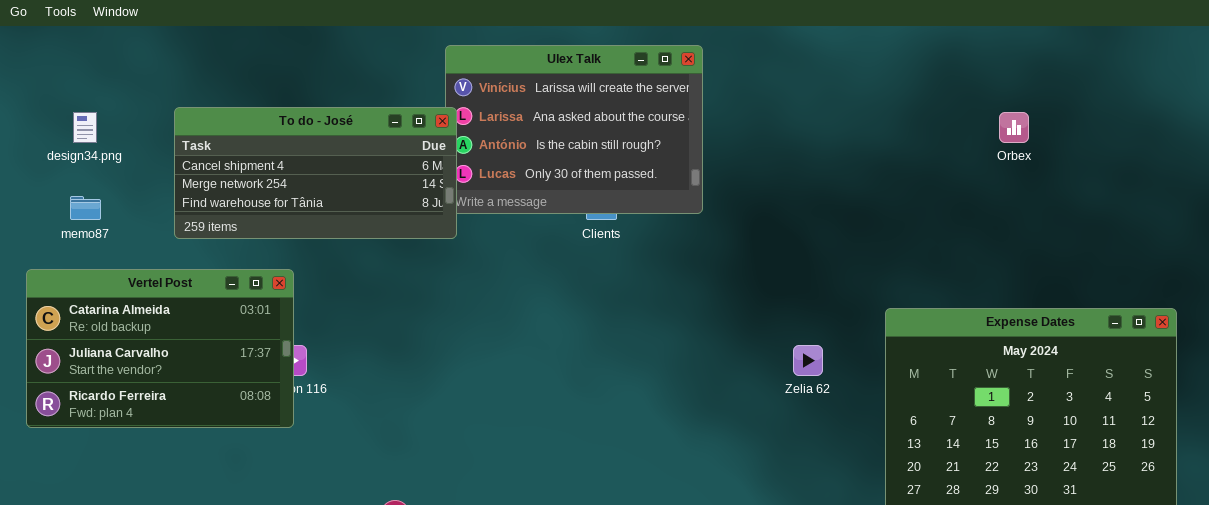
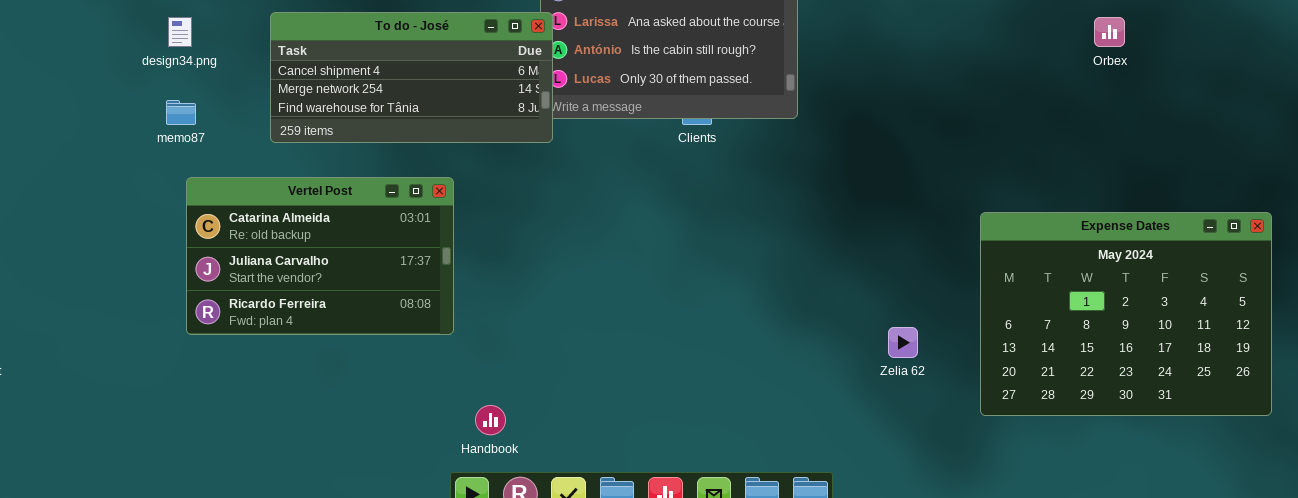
Vertel Post: [26,269,294,428] -> [186,177,454,335], moved
Zelia 62: [793,345,823,376] -> [888,327,918,358], moved

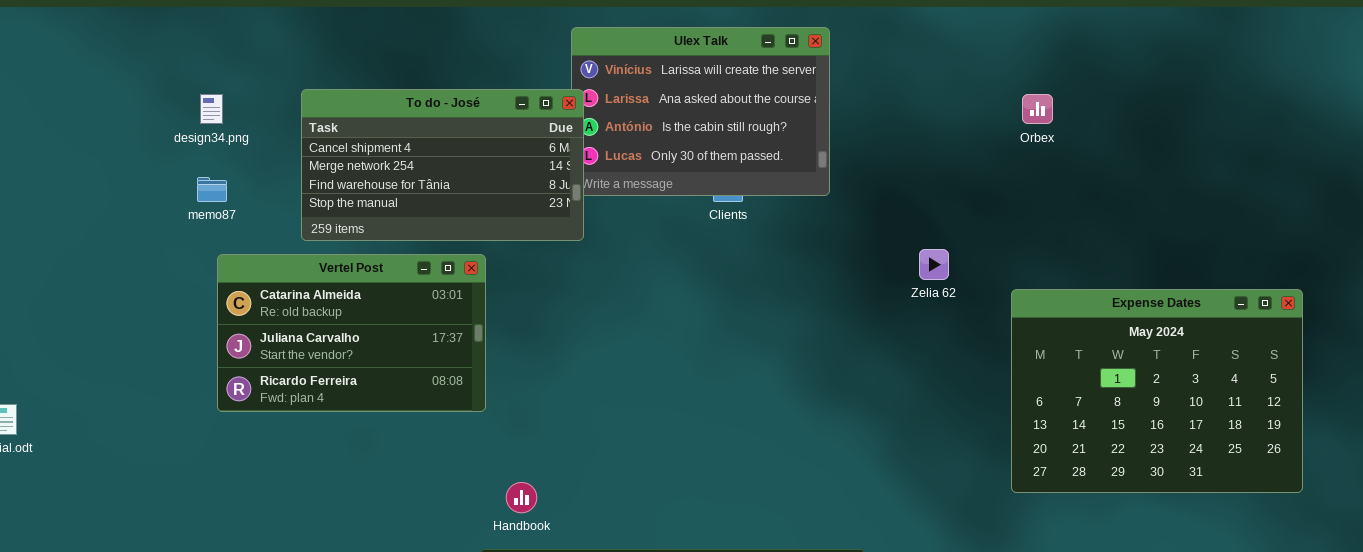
To do - José: [270,12,553,143] -> [301,89,584,241], resized
Orbex: [1094,17,1125,47] -> [1022,94,1053,124], moved
Zelia 62: [888,327,918,358] -> [919,249,949,280], moved

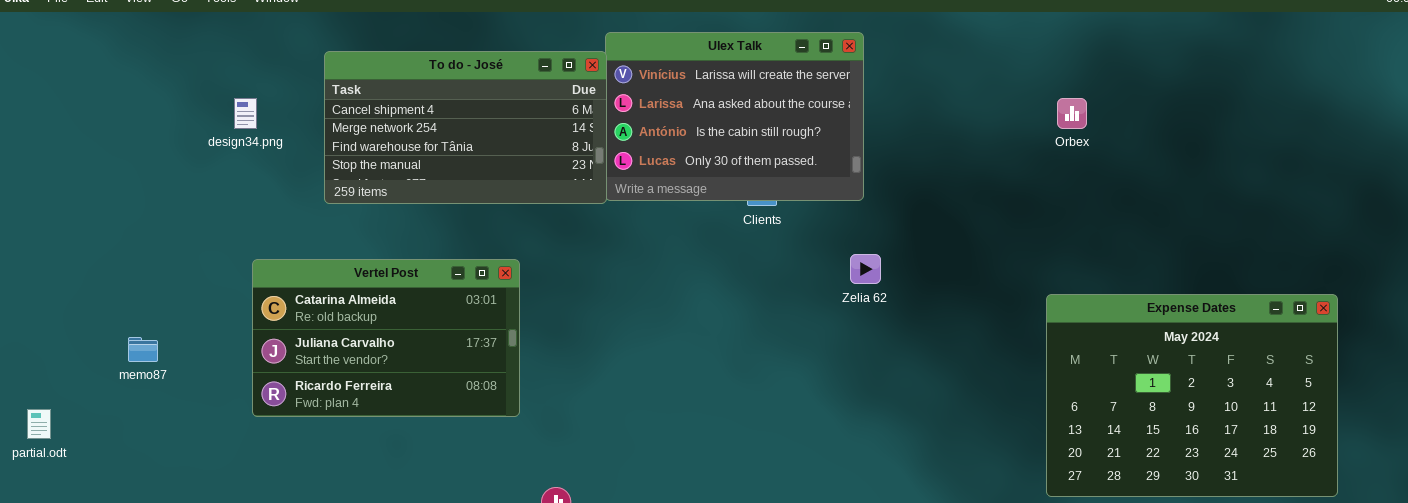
To do - José: [301,89,584,241] -> [324,51,607,204], moved
memo87: [197,177,227,202] -> [128,337,158,362], moved
Zelia 62: [919,249,949,280] -> [850,254,881,284], moved

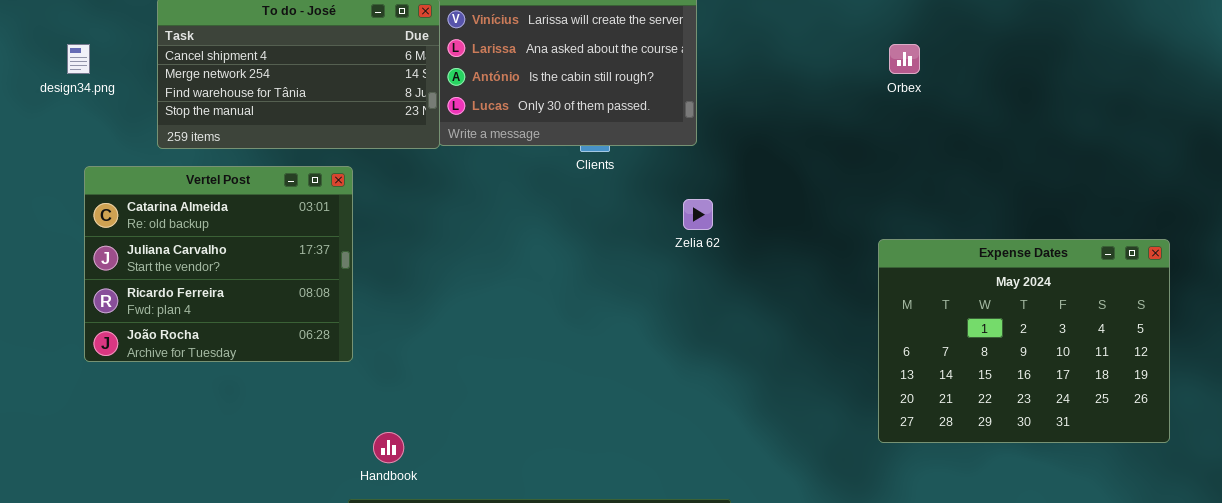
Vertel Post: [252,259,520,417] -> [84,166,353,362], resized

